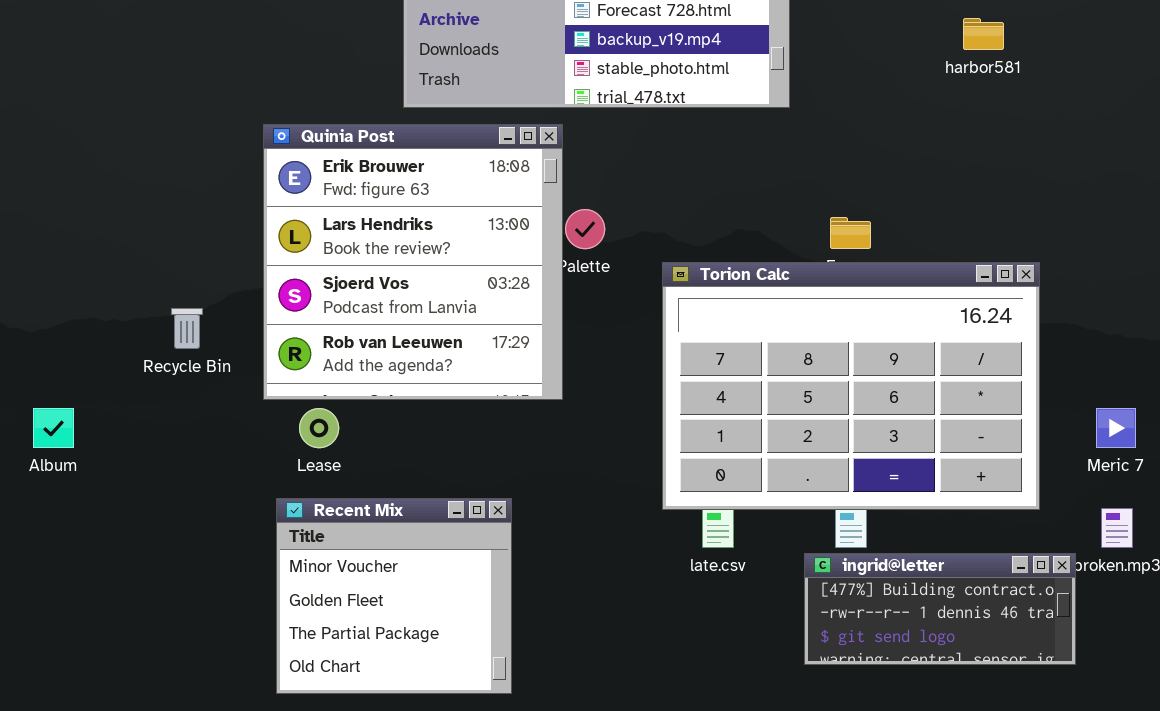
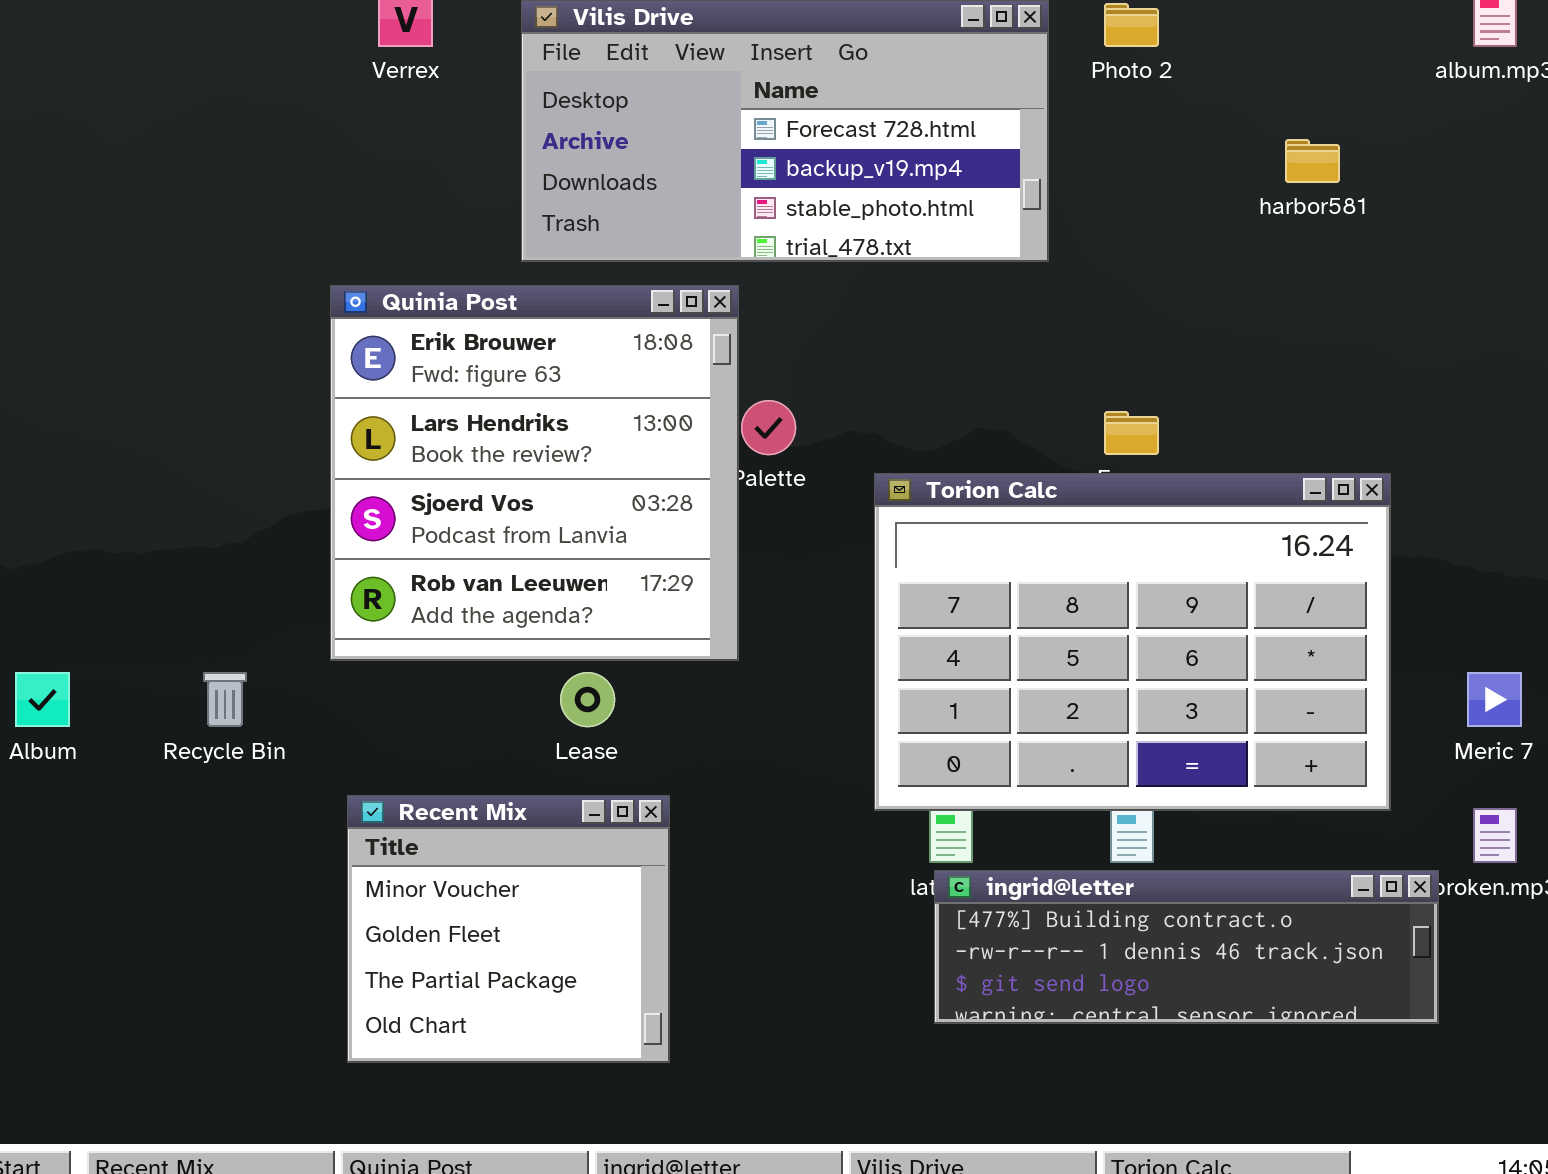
Recycle Bin: [171,308,203,349] -> [203,672,247,727], moved
Lease: [299,408,339,448] -> [560,672,615,727], moved
ingrid@letter: [804,553,1076,665] -> [934,870,1439,1024], resized

